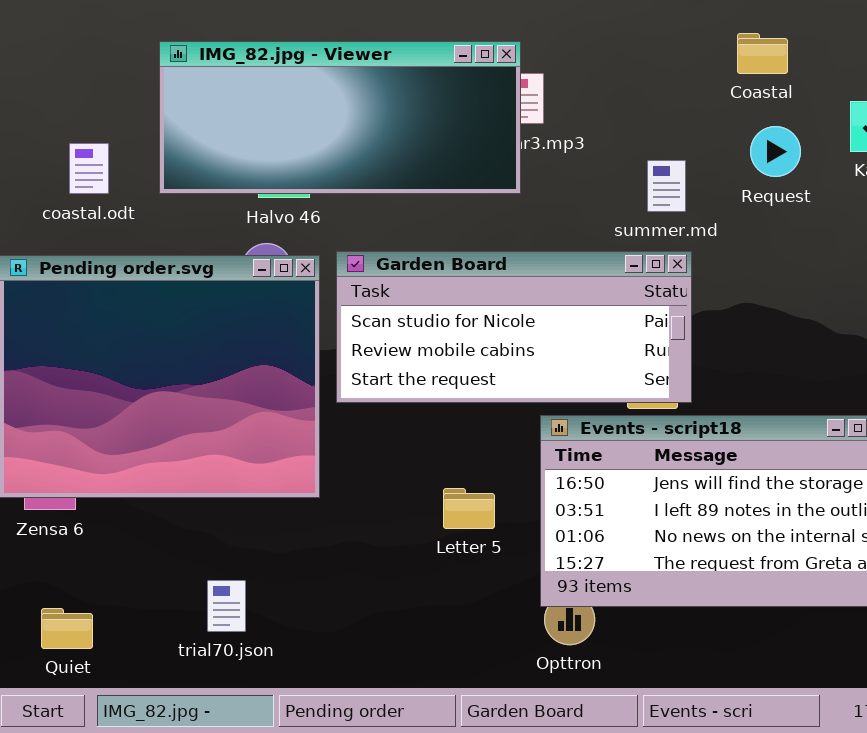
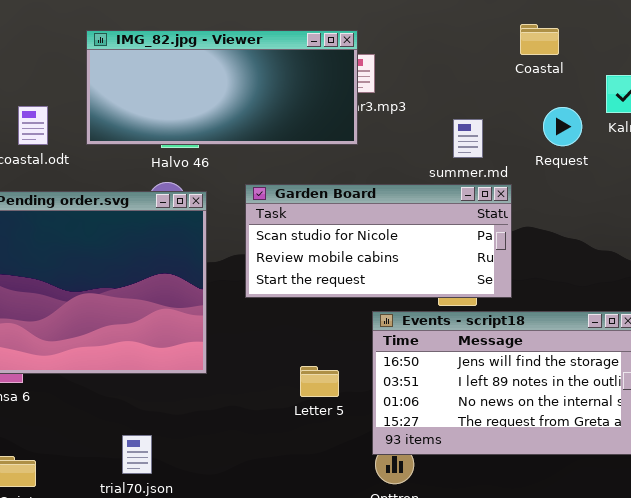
Request: [750,126,801,177] -> [543,107,582,146], moved
Garden Board: [336,251,692,403] -> [245,184,512,298], moved

